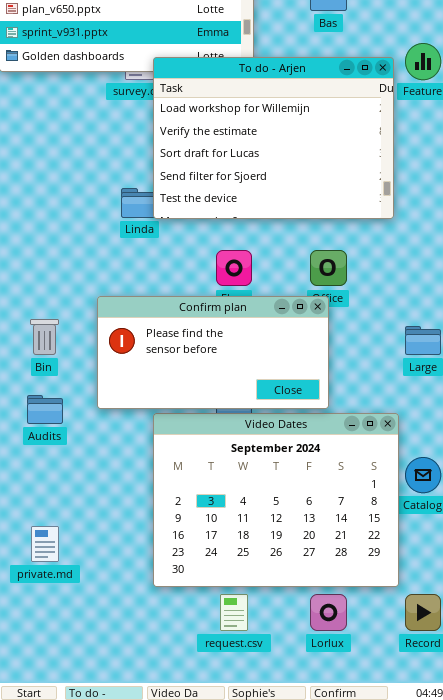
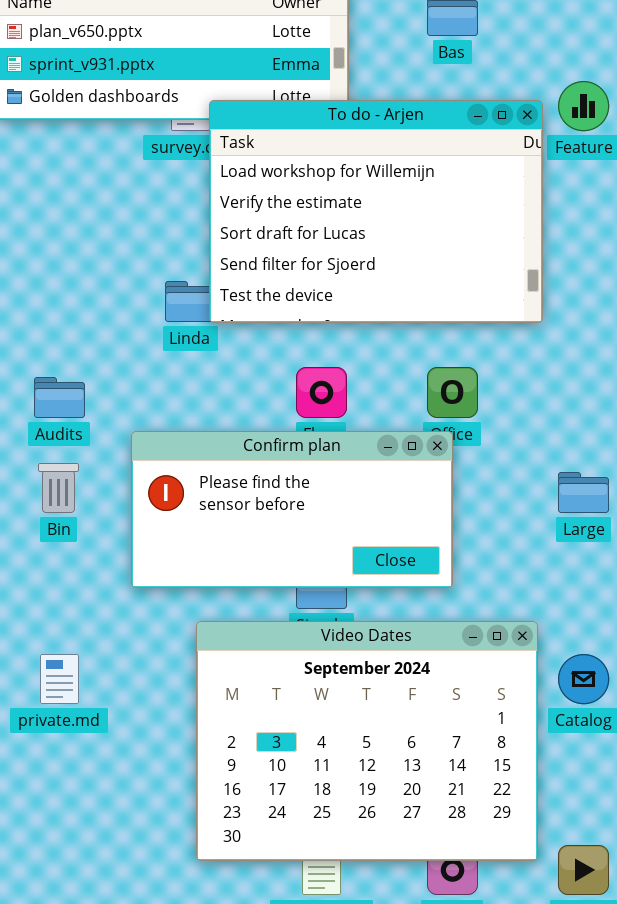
Audits: [27,395,63,424] -> [34,377,85,418], moved
Video Dates: [153,413,399,587] -> [196,621,538,861], moved
private.md: [31,526,59,562] -> [40,654,79,704], moved

